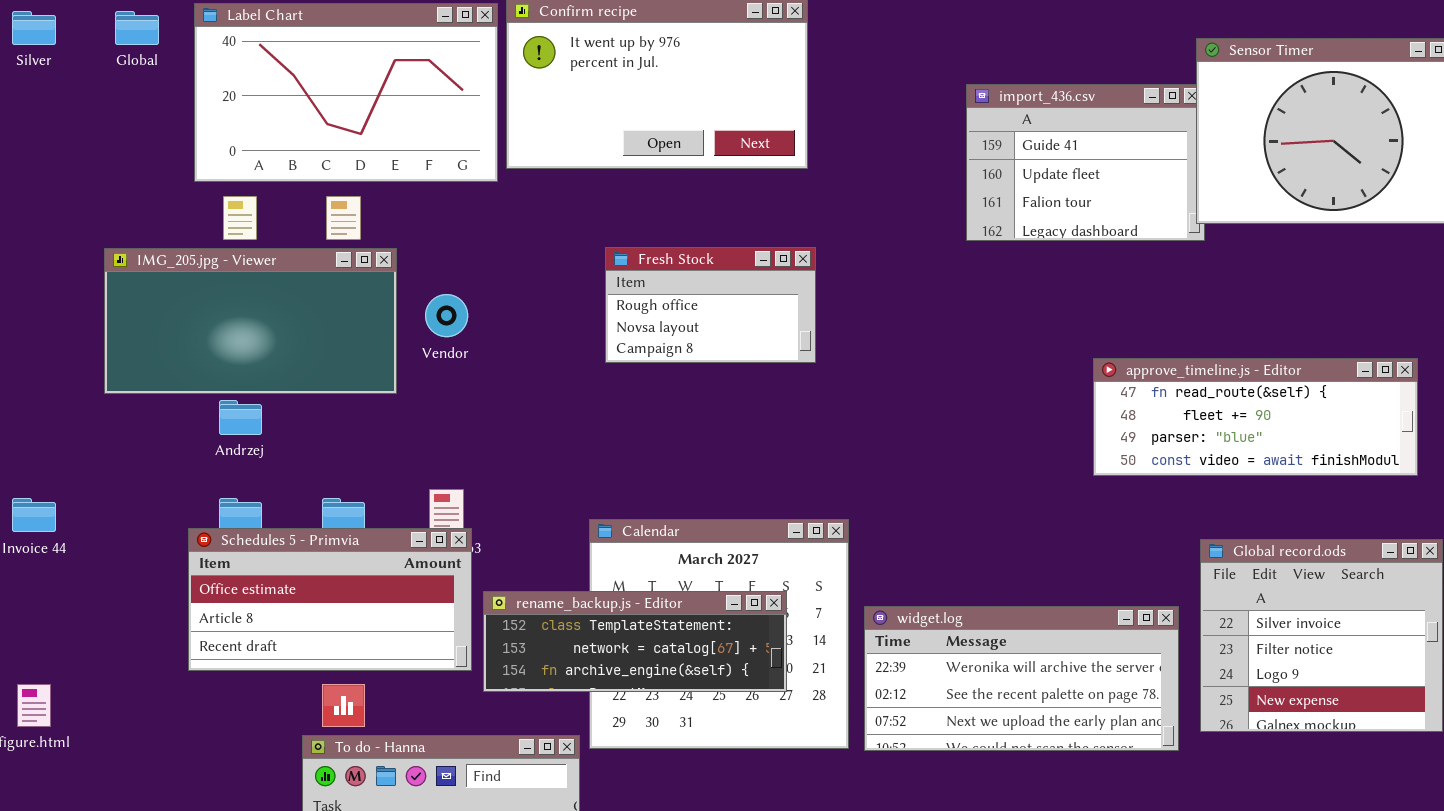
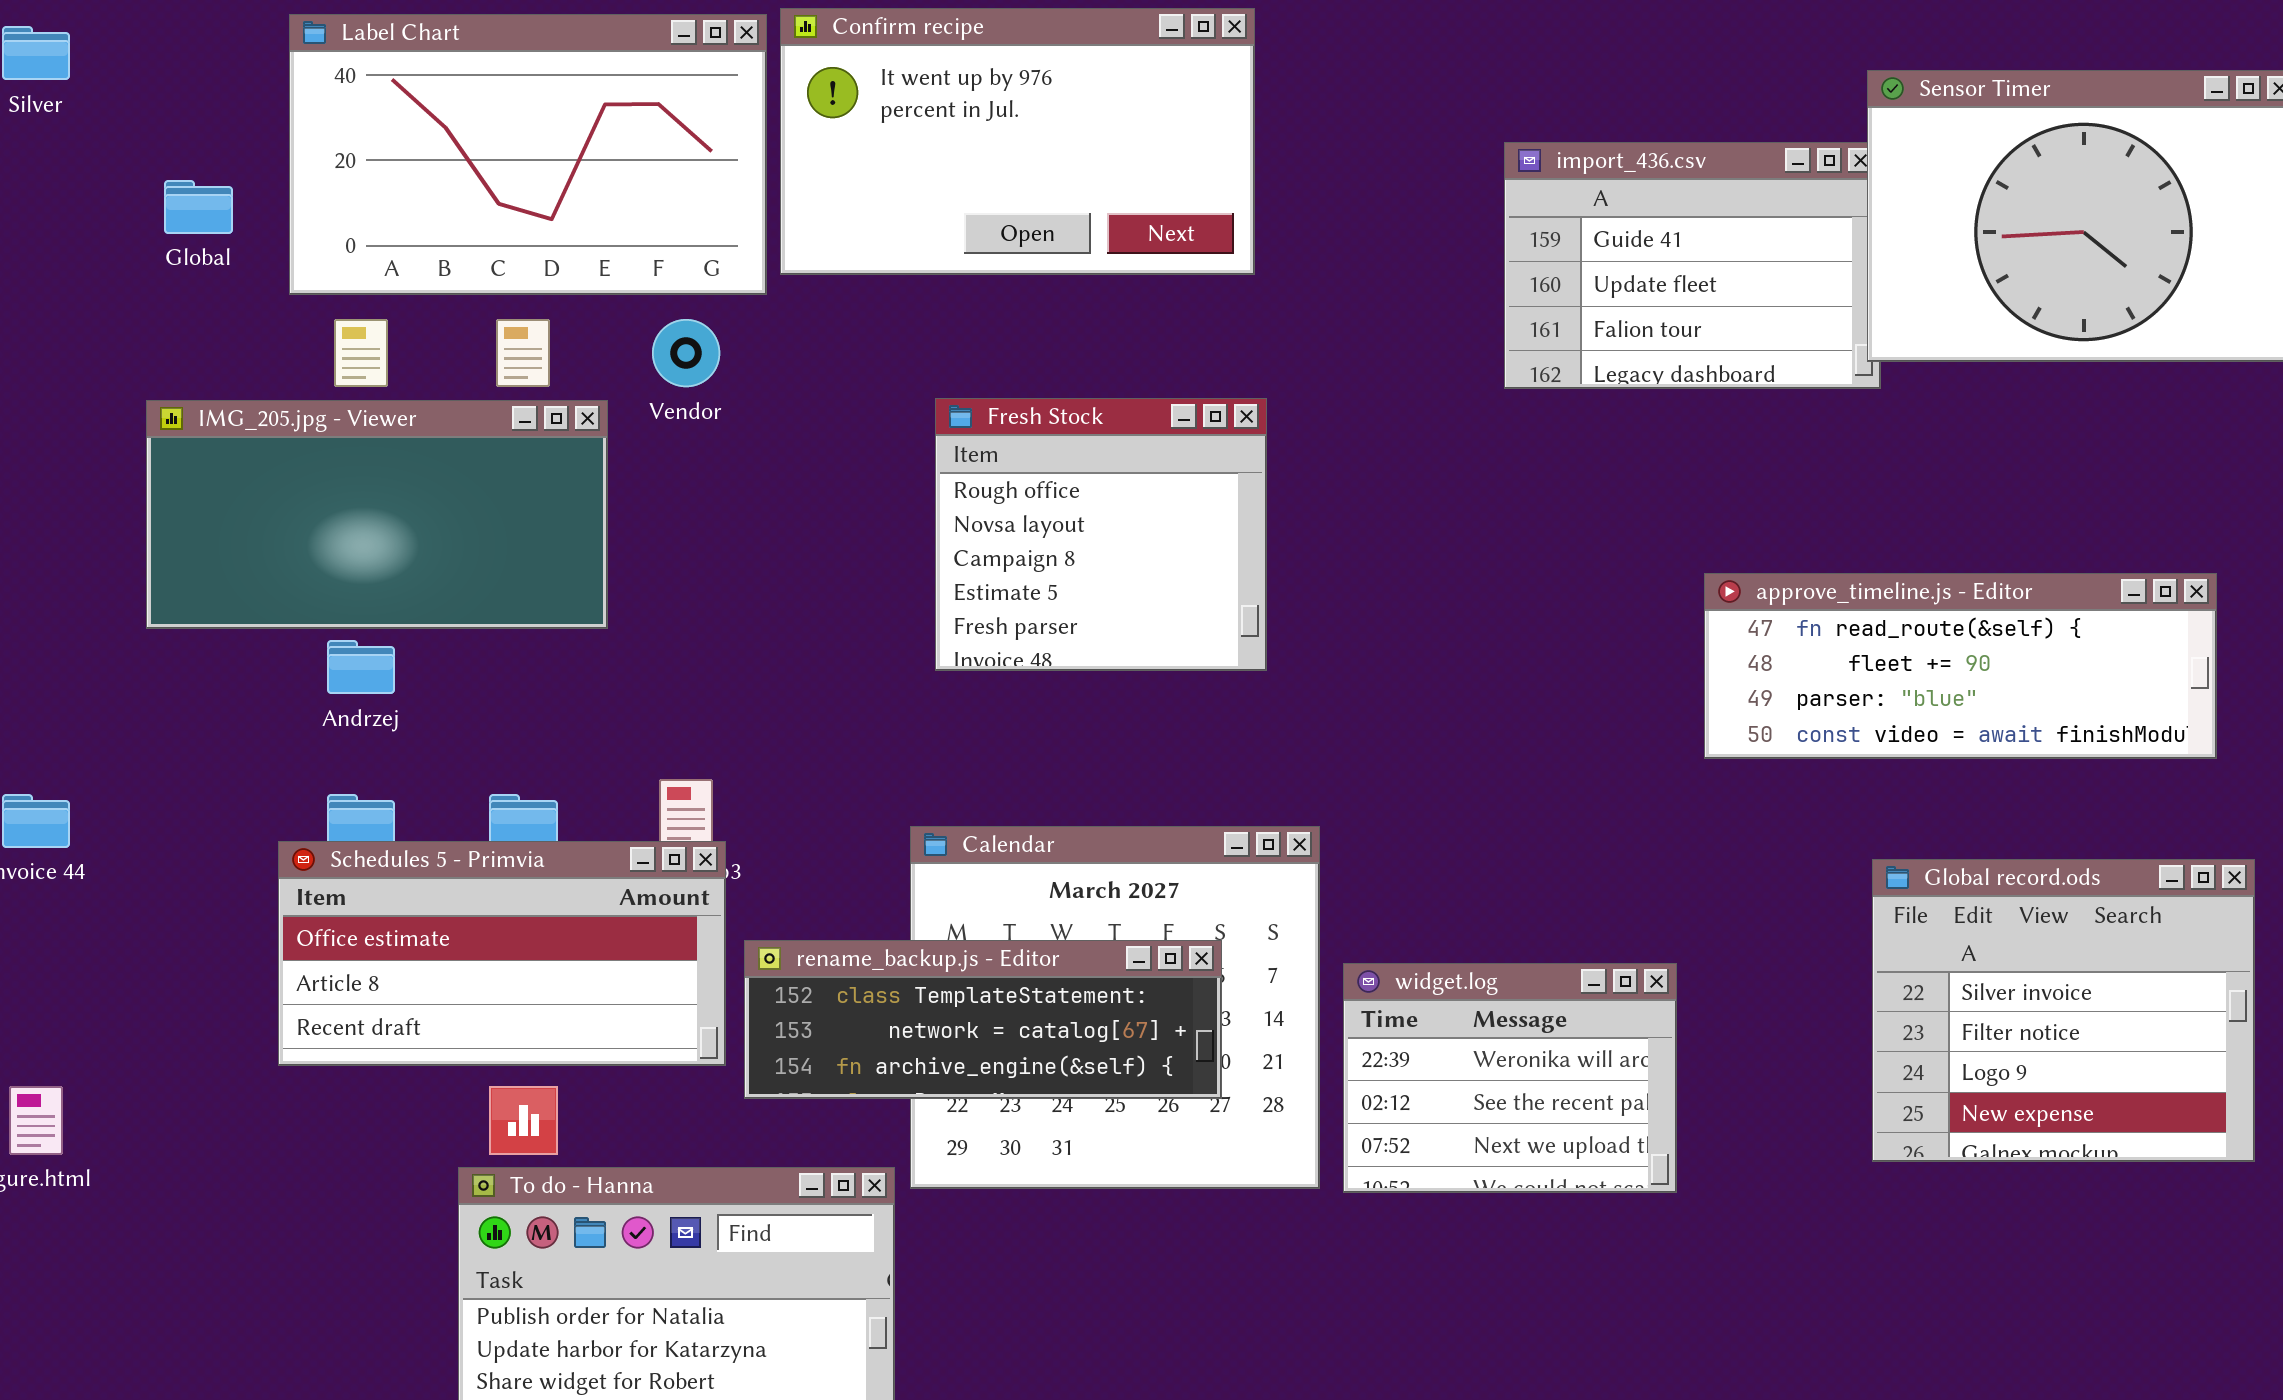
Global: [115,11,159,45] -> [164,180,233,234], moved
Fresh Stock: [605,247,816,363] -> [935,398,1267,671], resized
Vendor: [425,294,468,337] -> [652,319,720,387], moved
widget.log: [864,606,1179,751] -> [1343,963,1677,1193], resized

